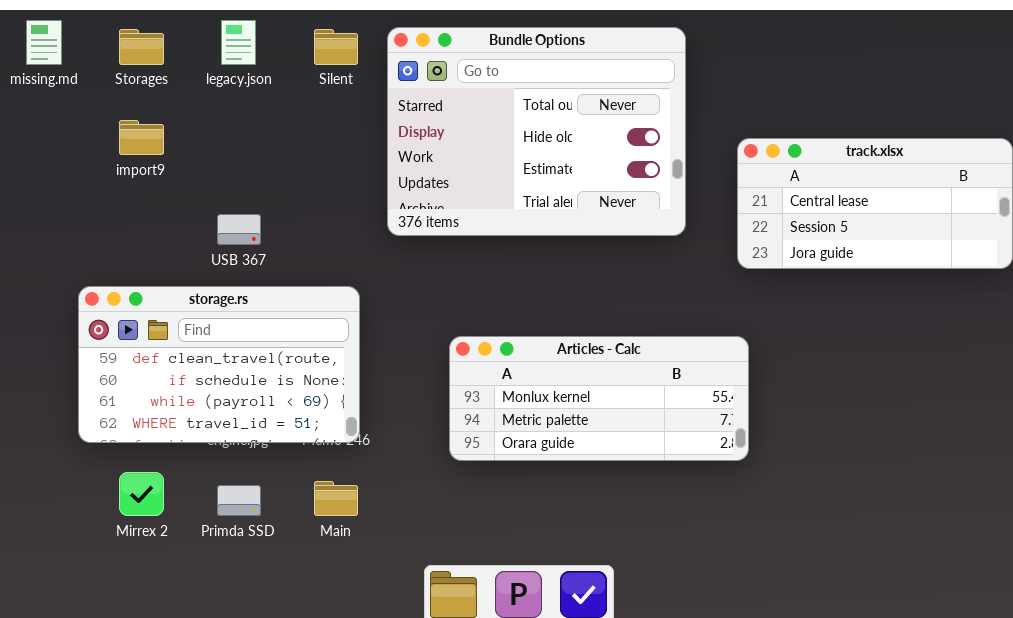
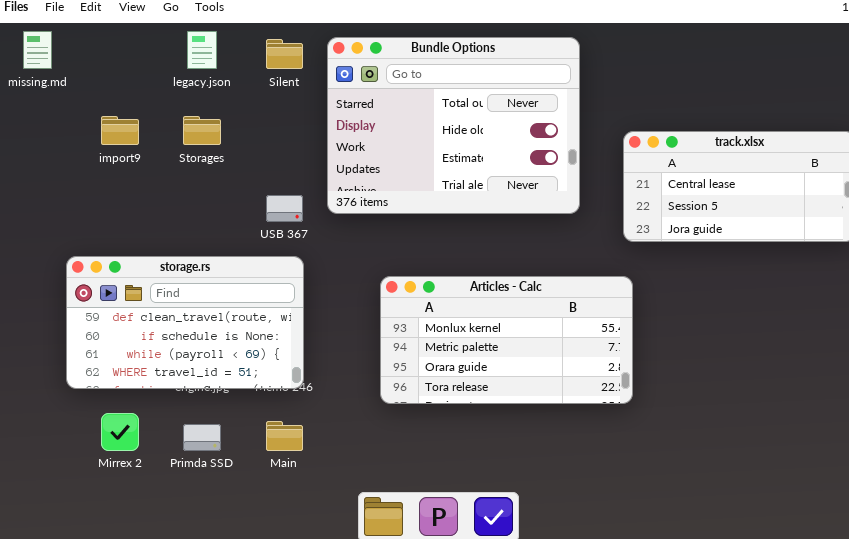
Storages: [119,29,164,65] -> [183,116,221,145], moved
USB 367: [217,214,261,245] -> [266,195,303,222], moved
Articles - Calc: [449,336,749,461] -> [380,276,633,404], resized

